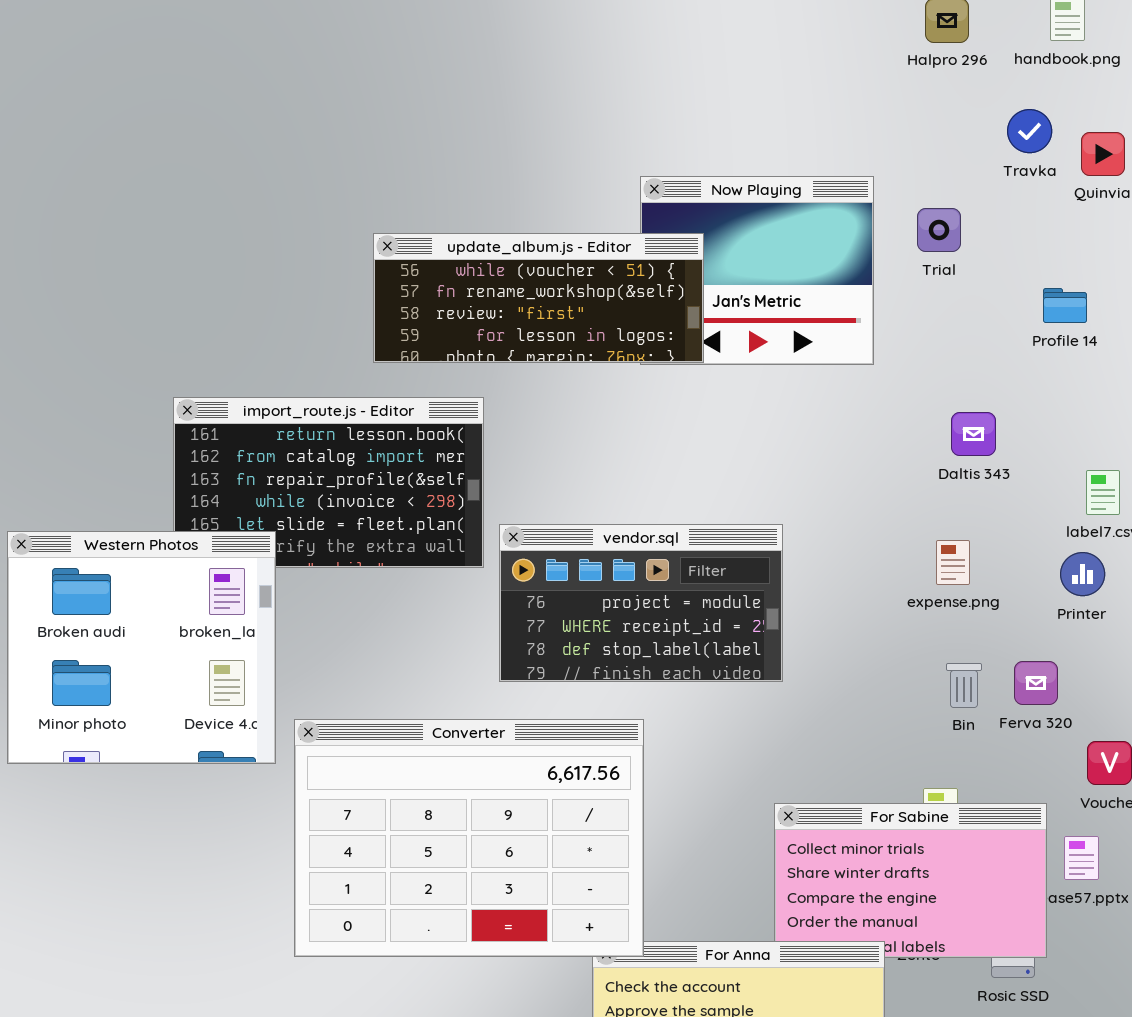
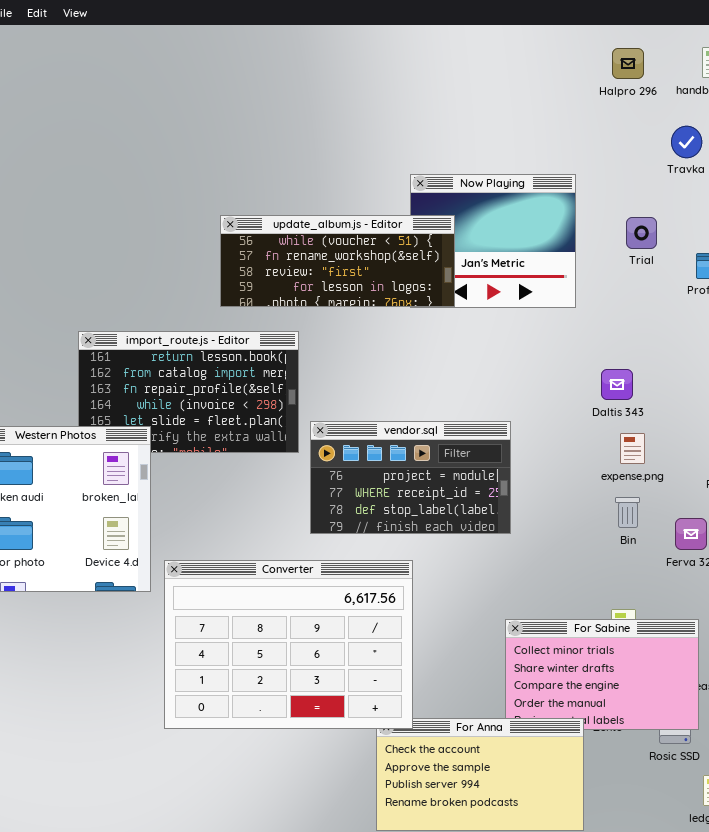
Trial: [917,208,961,252] -> [626,217,657,249], moved
Daltis 343: [951,412,996,456] -> [601,369,633,400], moved
Bin: [946,663,982,708] -> [615,497,640,528], moved

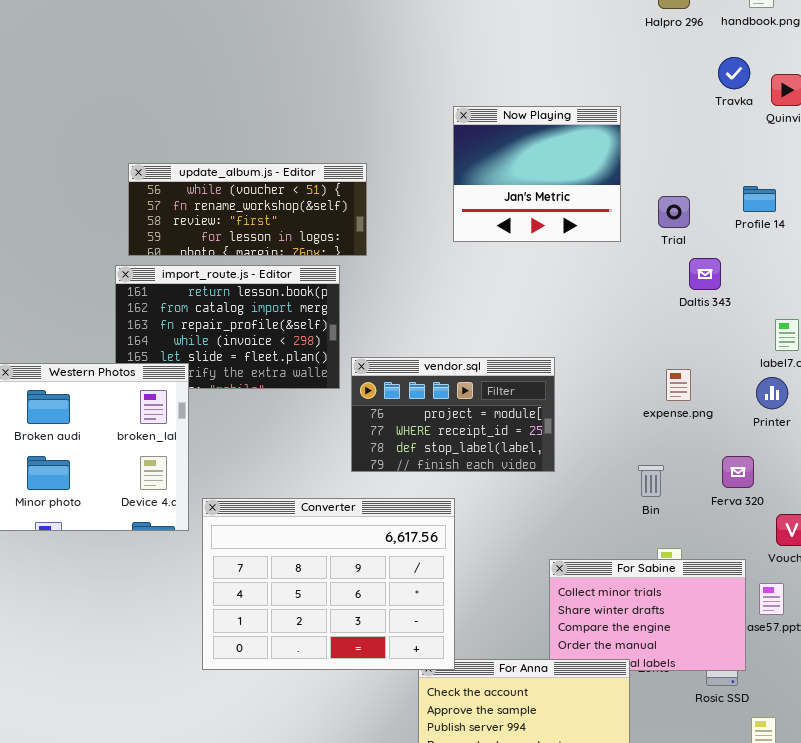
update_album.js - Editor: [220,215,455,307] -> [128,163,367,256], moved
Trial: [626,217,657,249] -> [658,196,690,228], moved
Daltis 343: [601,369,633,400] -> [689,258,721,290], moved
Bin: [615,497,640,528] -> [638,465,664,497], moved

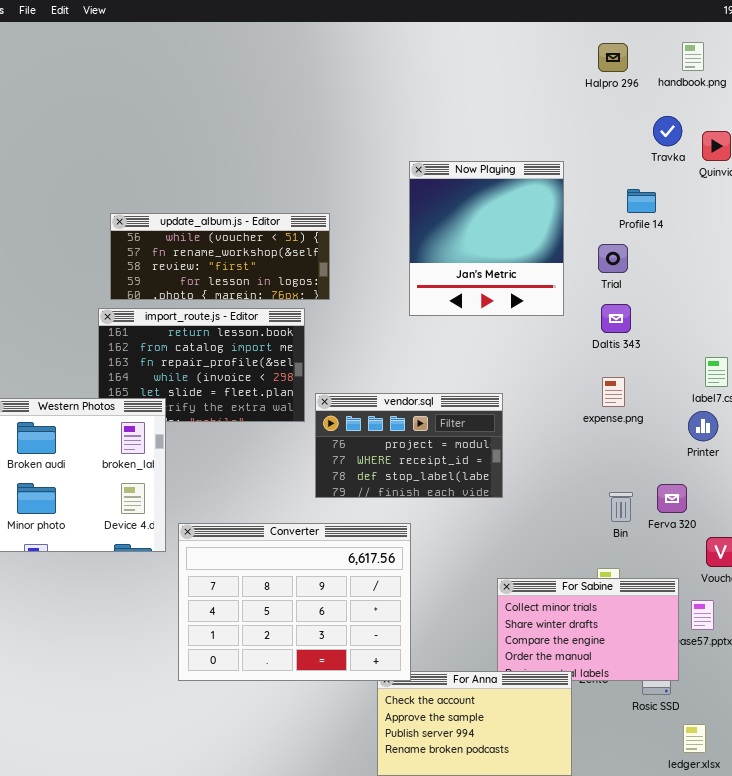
Now Playing: [453,106,621,242] -> [409,161,564,316], resized
Profile 14: [743,186,776,212] -> [627,189,656,213], moved
Daltis 343: [689,258,721,290] -> [601,304,631,333], moved
expense.png: [666,369,691,401] -> [602,377,625,407], moved
Bin: [638,465,664,497] -> [609,492,633,522], moved

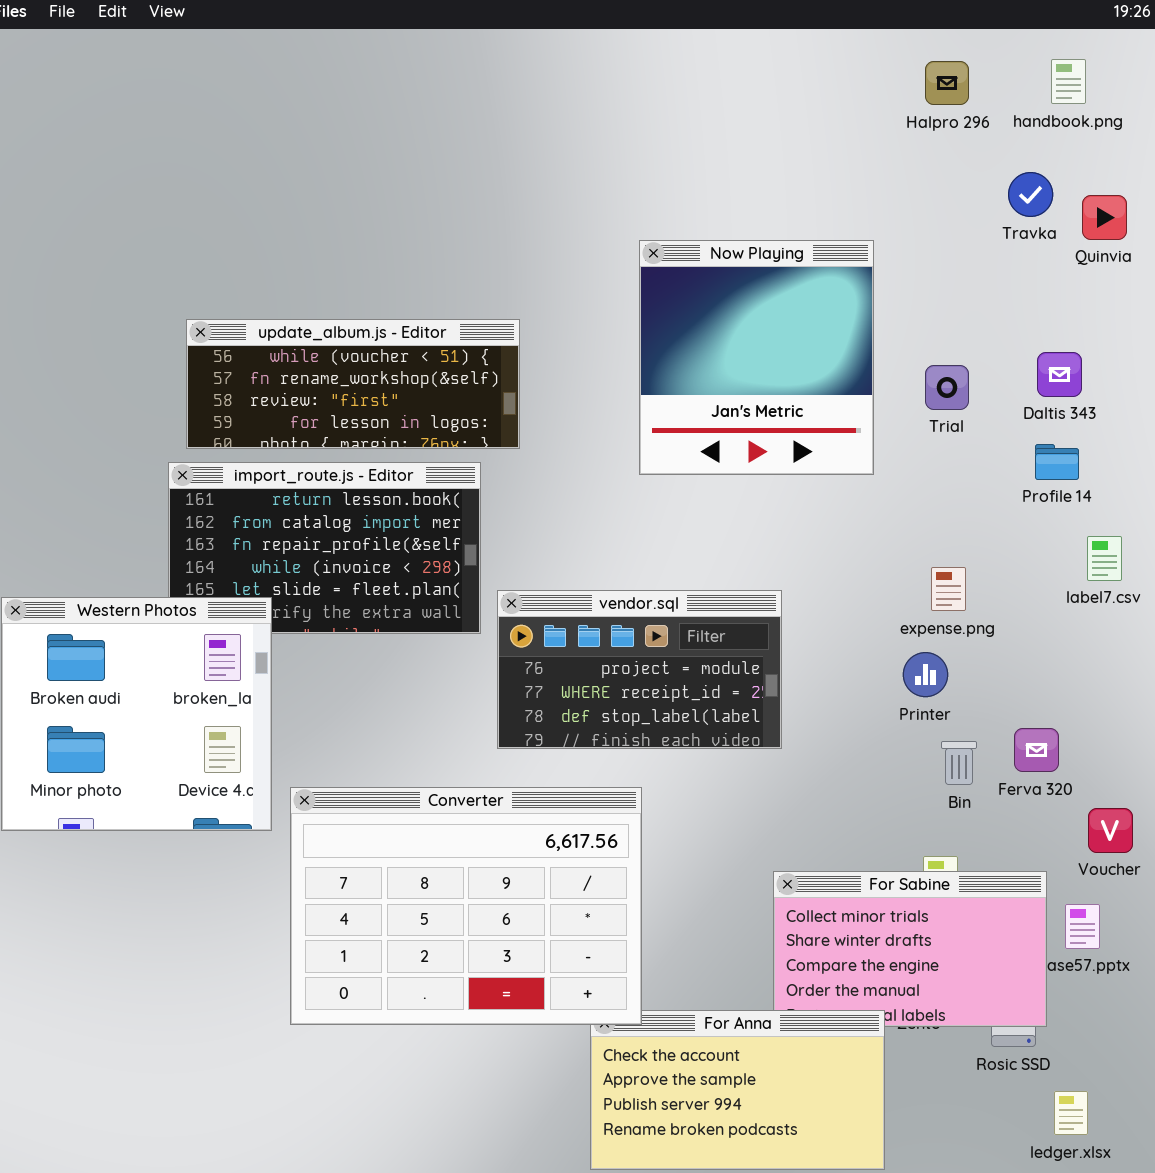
Profile 14: [627,189,656,213] -> [1035,444,1079,480], moved
Daltis 343: [601,304,631,333] -> [1037,352,1082,397], moved
Printer: [688,411,718,441] -> [903,652,948,697], moved

